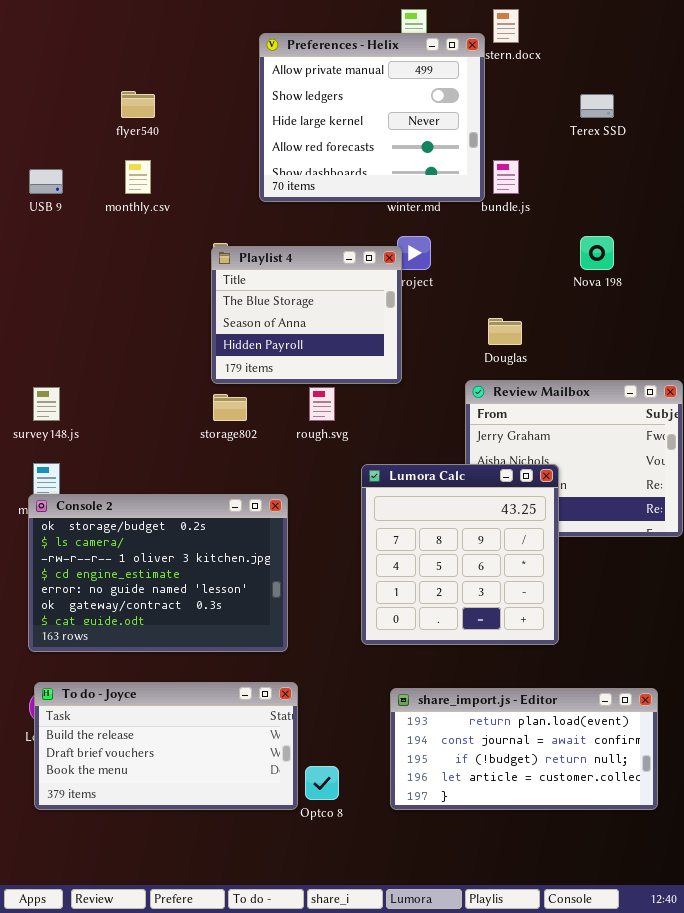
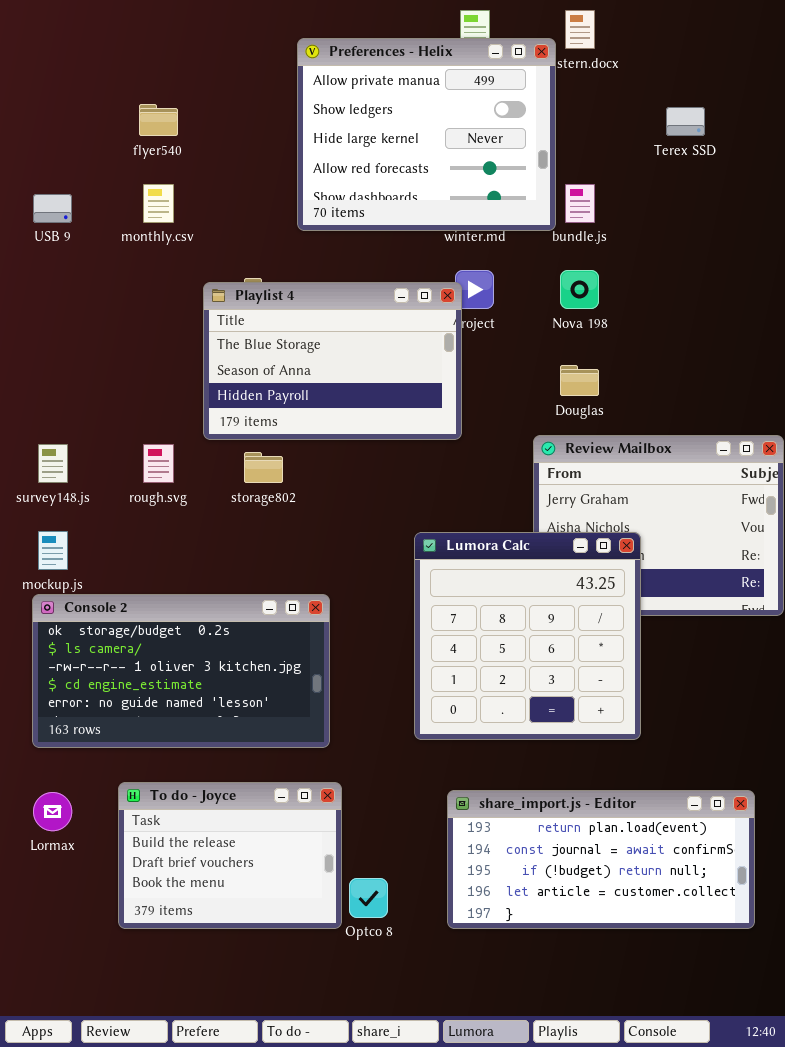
Nova 198: [580,236,614,270] -> [560,270,599,309], moved
Playlist 4: [211,246,402,384] -> [203,282,462,440], resized
rough.svg: [309,387,335,421] -> [143,444,174,483], moved
Console 2: [28,494,288,652] -> [32,594,330,748], resized
To do - Joyce: [34,682,298,810] -> [118,782,342,929], resized

